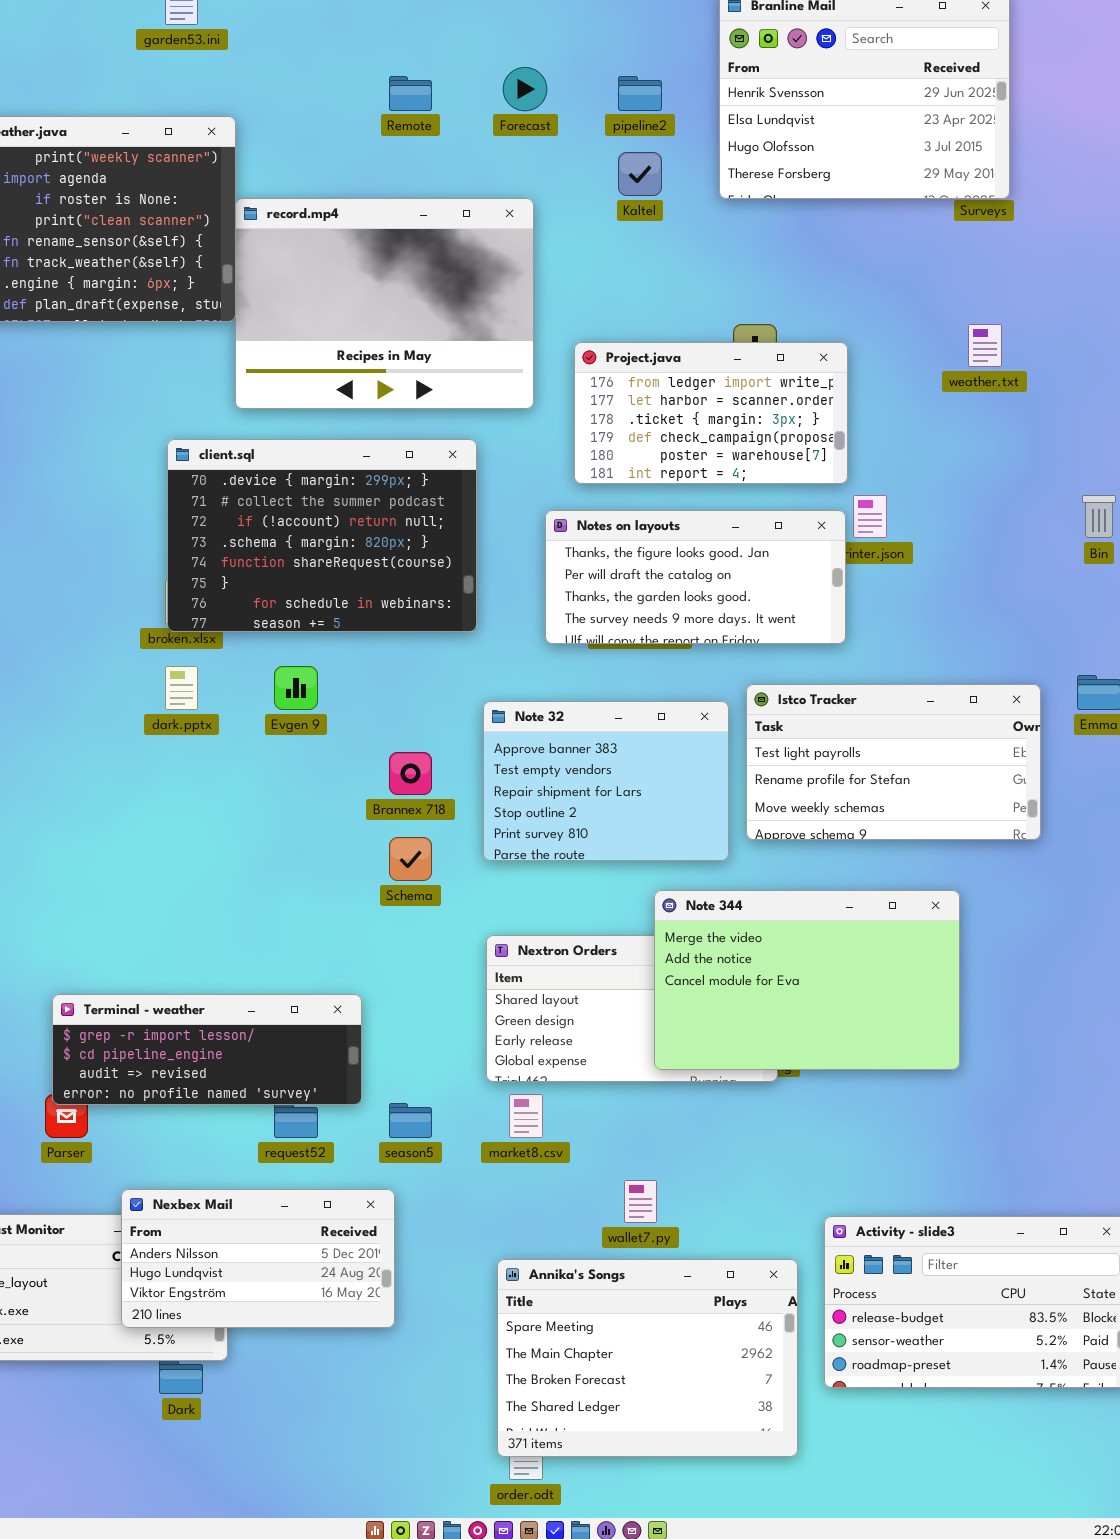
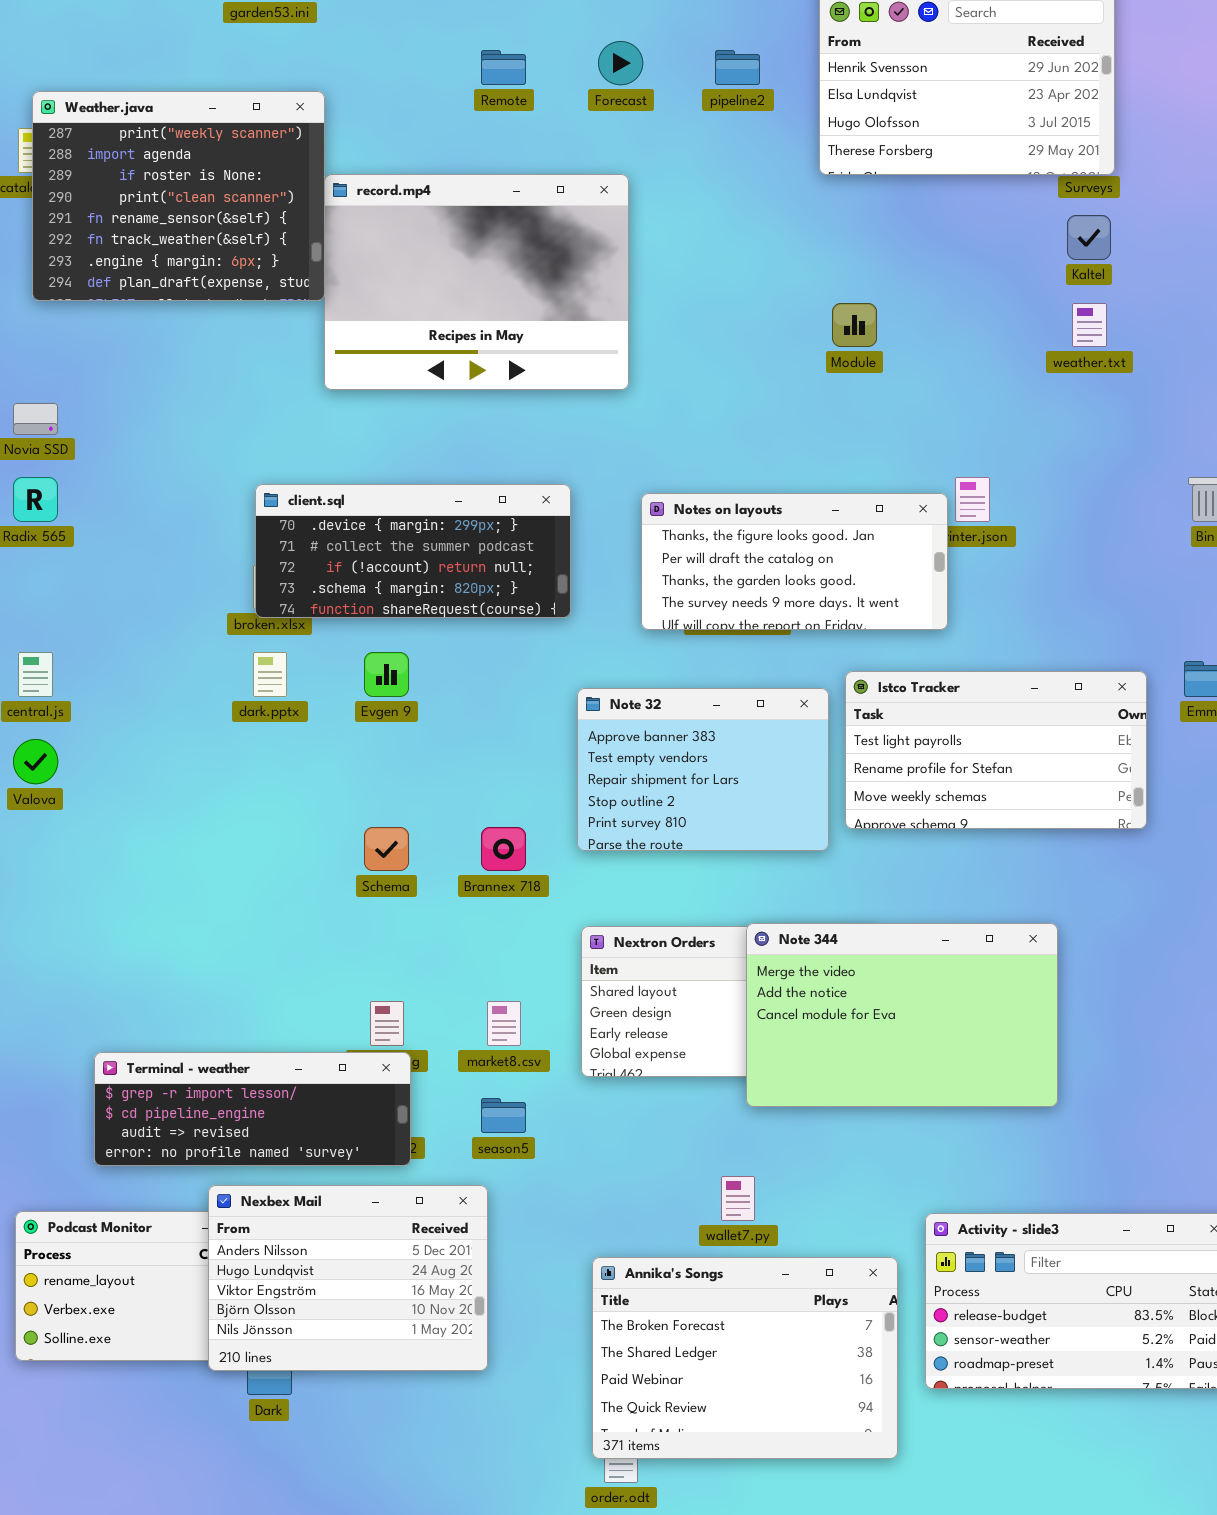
Kaltel: [618,152,662,196] -> [1067,215,1111,260], moved
Project.java: [574,342,848,484] -> none, closed
client.sql: [167,439,477,632] -> [255,484,571,618], resized
Brannex 718: [389,752,432,795] -> [481,827,526,871], moved
Schema: [389,837,432,881] -> [364,827,409,871], moved
Note 344: [654,890,960,1070] -> [746,923,1058,1107], moved
Terminal - weather: [52,994,362,1105] -> [94,1052,411,1166], moved
market8.csv: [509,1094,543,1138] -> [487,1001,521,1046], moved
Nexbex Mail: [121,1189,395,1328] -> [208,1185,488,1371], resized
Annika's Songs: [497,1259,798,1457] -> [592,1257,898,1459], scrolled down 2 rows

